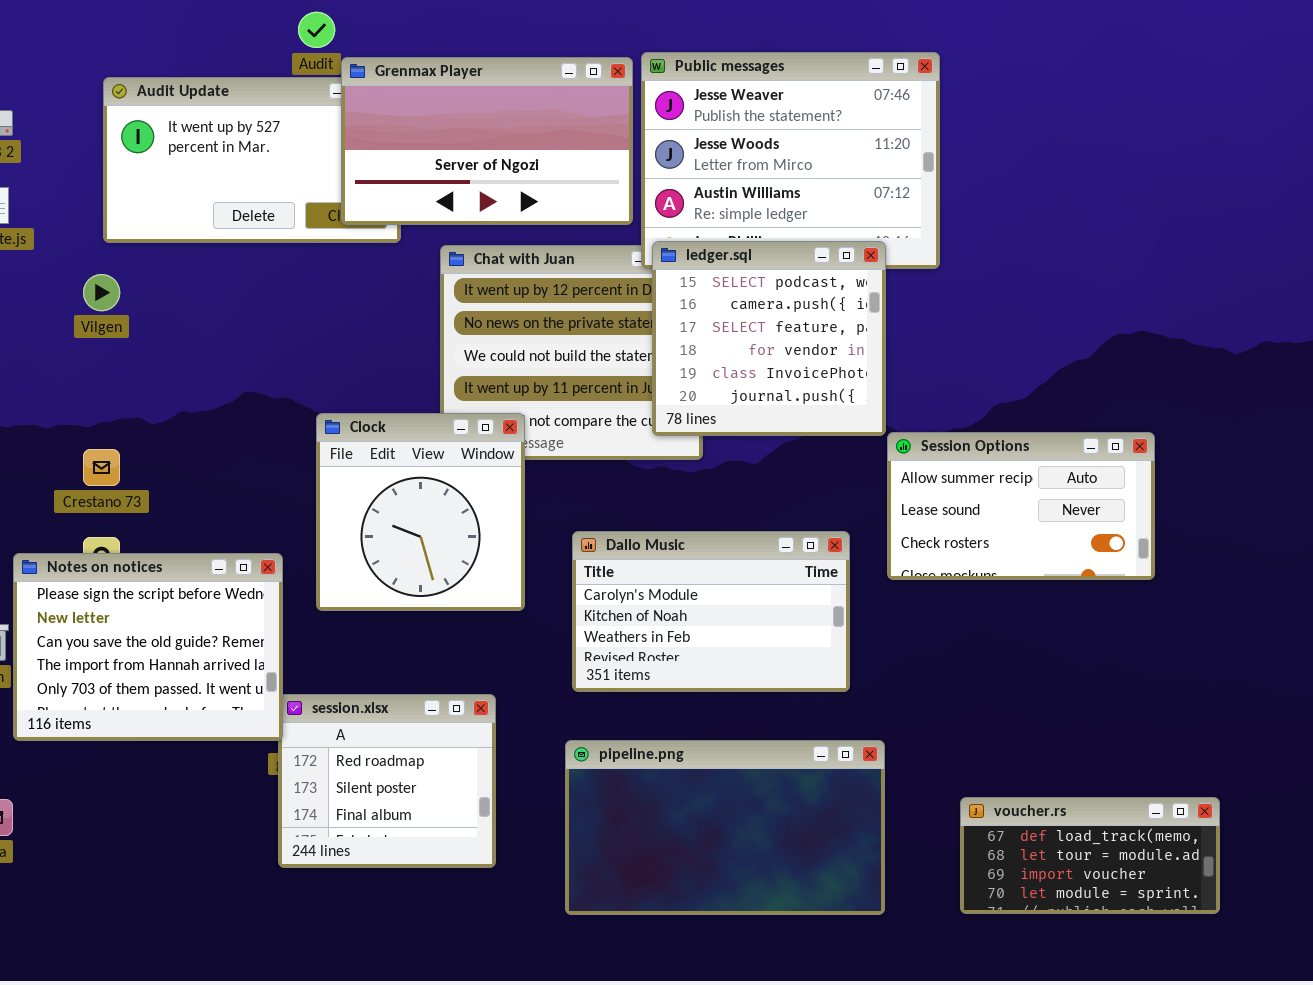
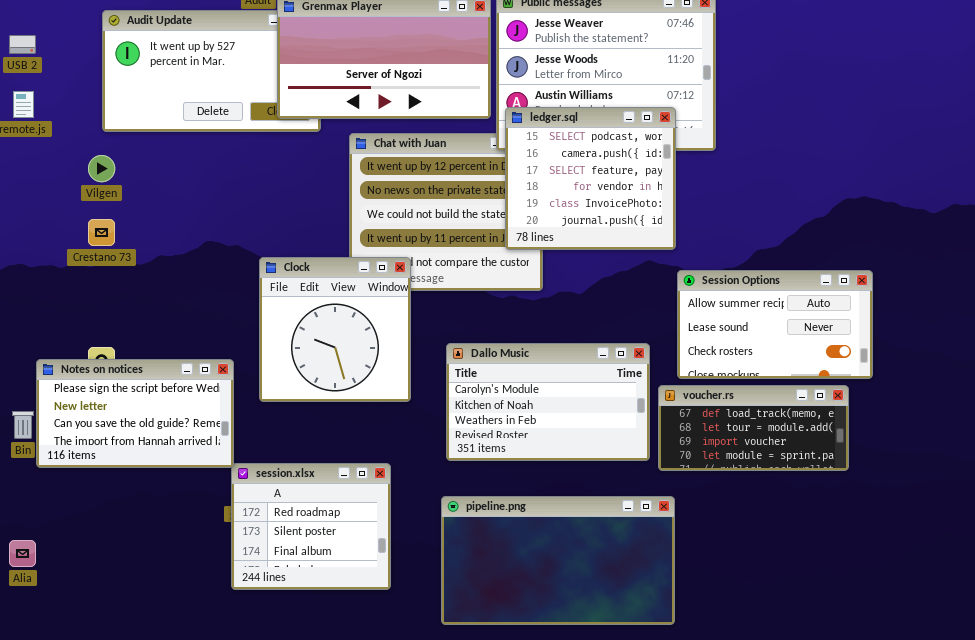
ledger.sql: [652,241,886,436] -> [505,107,676,250], moved
Crestano 73: [83,449,120,486] -> [88,219,115,246], moved
Notes on notices: [13,553,283,741] -> [36,359,234,468], resized
voucher.rs: [960,797,1220,914] -> [658,385,849,471], moved

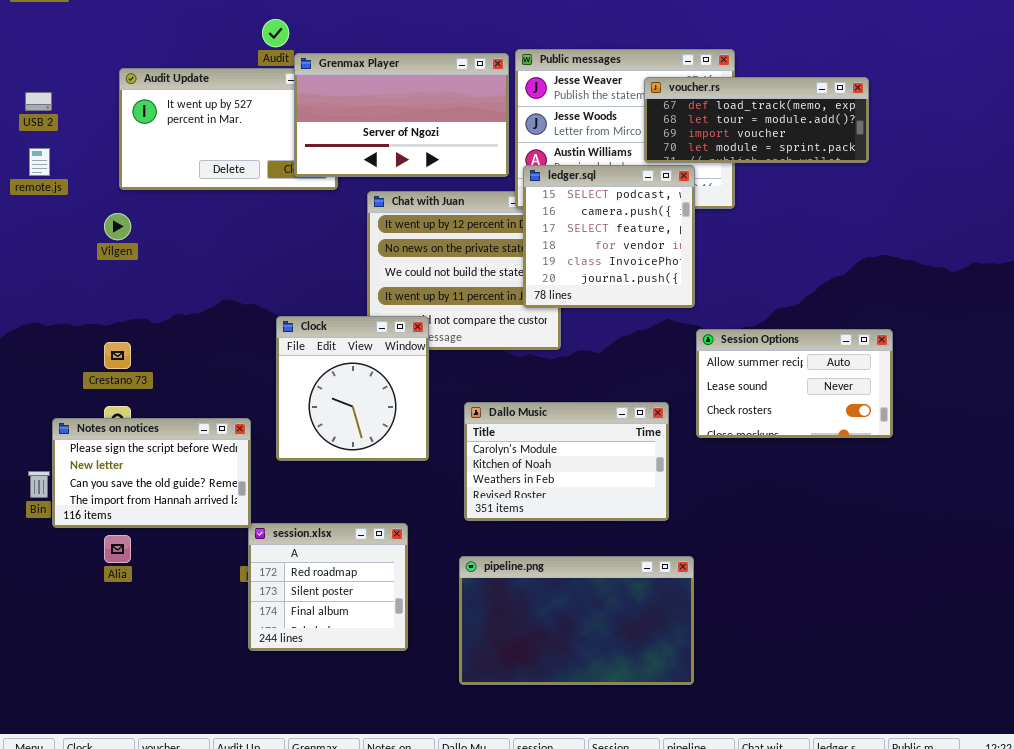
Crestano 73: [88,219,115,246] -> [104,342,131,369], moved
voucher.rs: [658,385,849,471] -> [644,77,869,163], moved, resized
Alia: [9,540,36,567] -> [104,535,131,563], moved

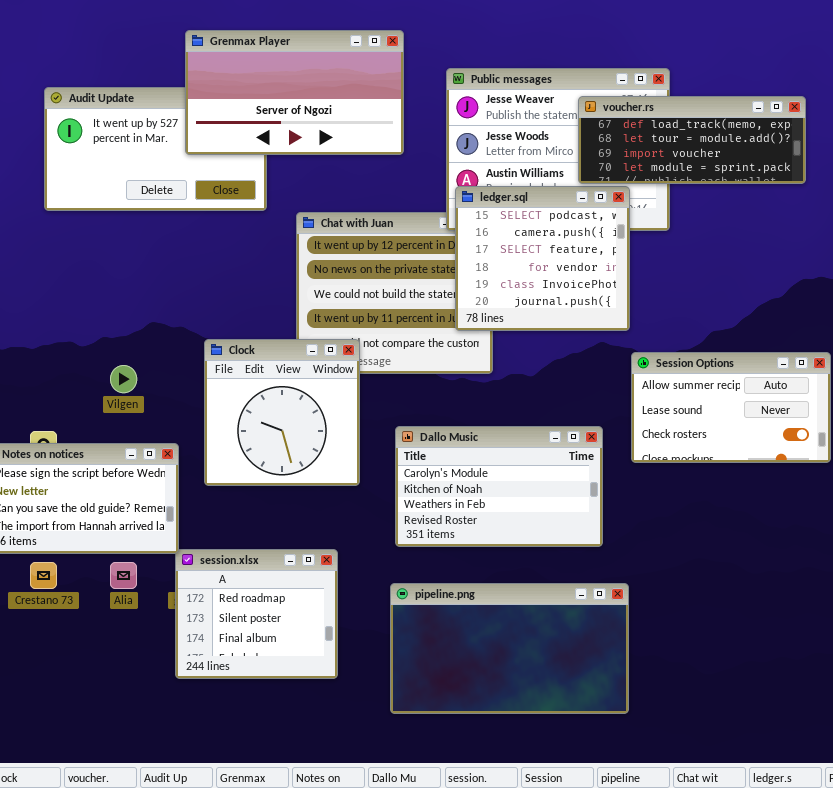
Grenmax Player: [294,53,509,177] -> [185,30,404,155], moved
Vilgen: [104,213,131,240] -> [110,365,137,393], moved
Crestano 73: [104,342,131,369] -> [30,562,57,589], moved
Alia: [104,535,131,563] -> [110,562,137,589], moved

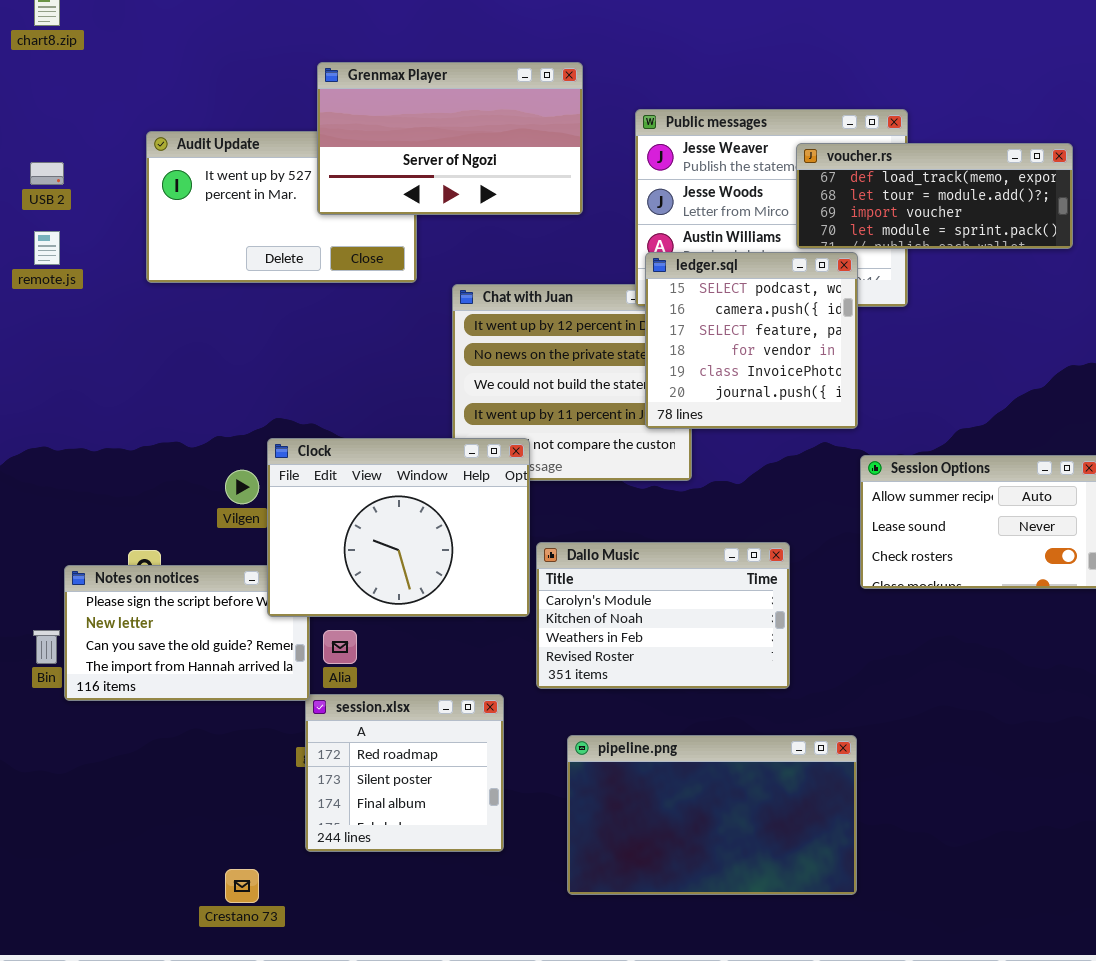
Clock: [204,339,360,486] -> [267,438,530,617], resized
Dallo Music: [395,426,603,547] -> [536,542,790,689], moved
Crestano 73: [30,562,57,589] -> [225,869,259,903], moved
Alia: [110,562,137,589] -> [323,630,357,664], moved

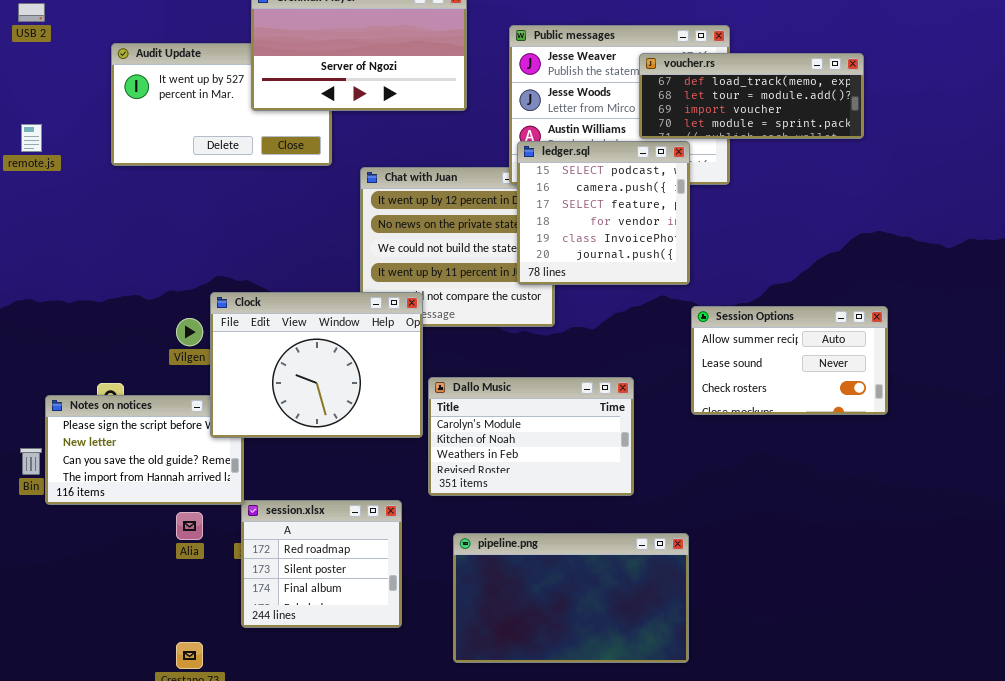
USB 2: [30,162,64,185] -> [18,3,45,22], moved
Alia: [323,630,357,664] -> [176,512,203,540], moved

